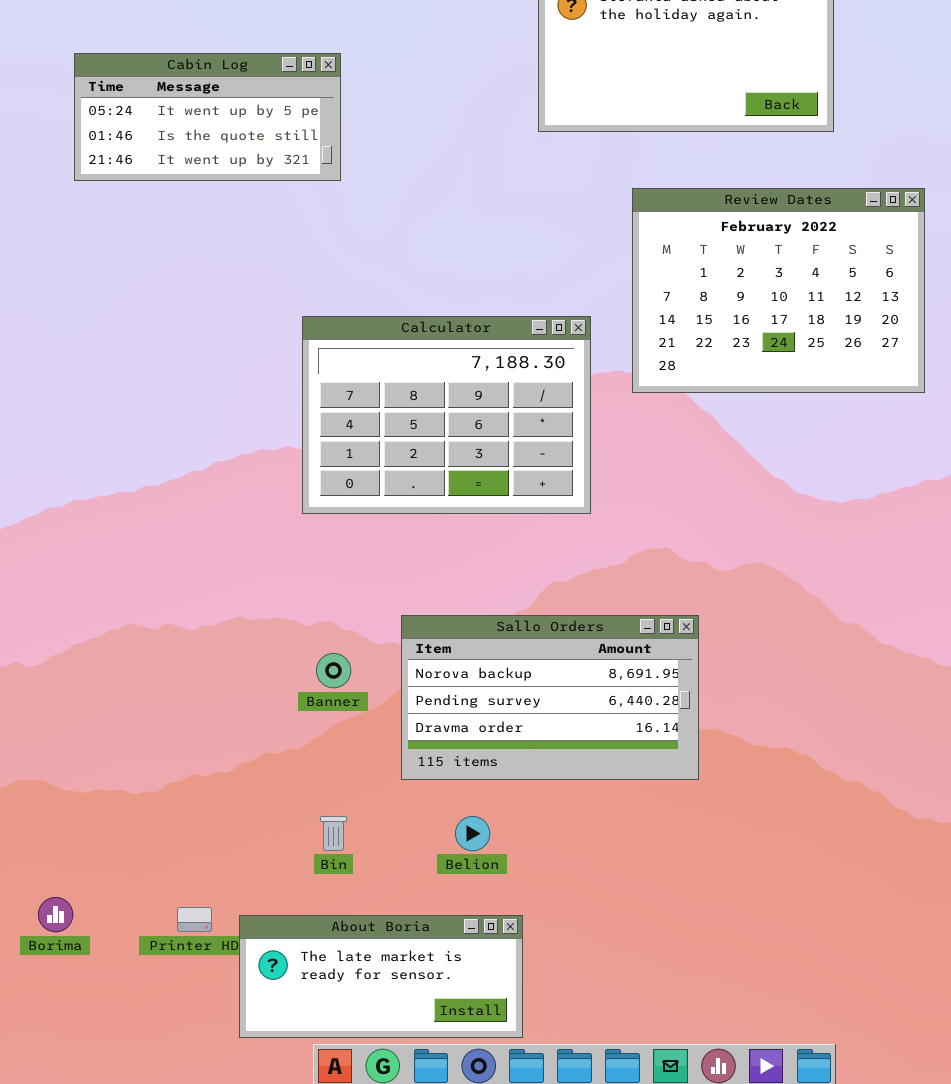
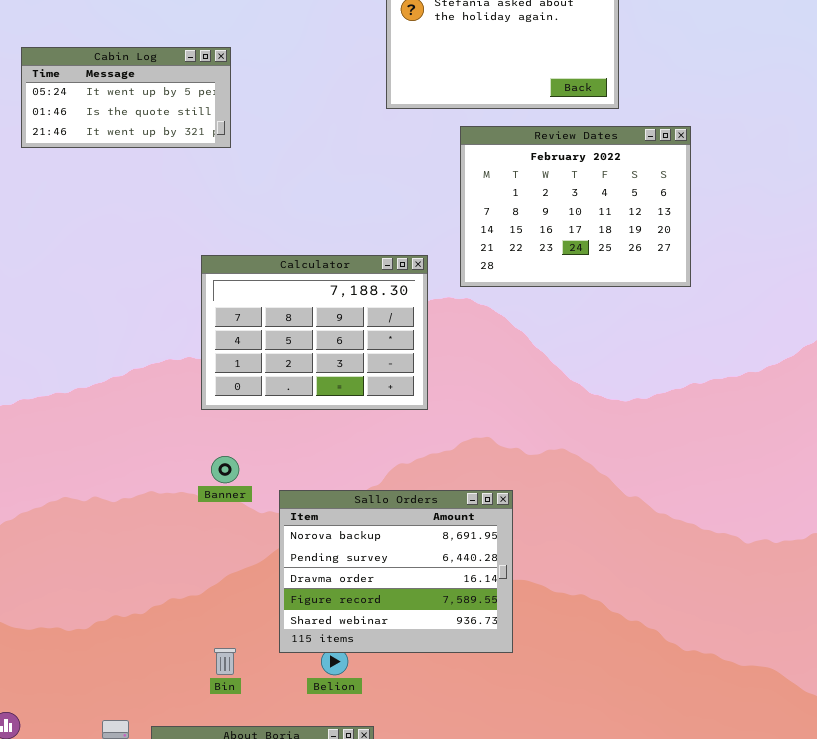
Review Dates: [632,188,925,393] -> [460,126,691,287], moved
Sallo Orders: [401,615,699,780] -> [279,490,513,653], resized
Banner: [316,653,351,688] -> [211,456,239,483], moved

